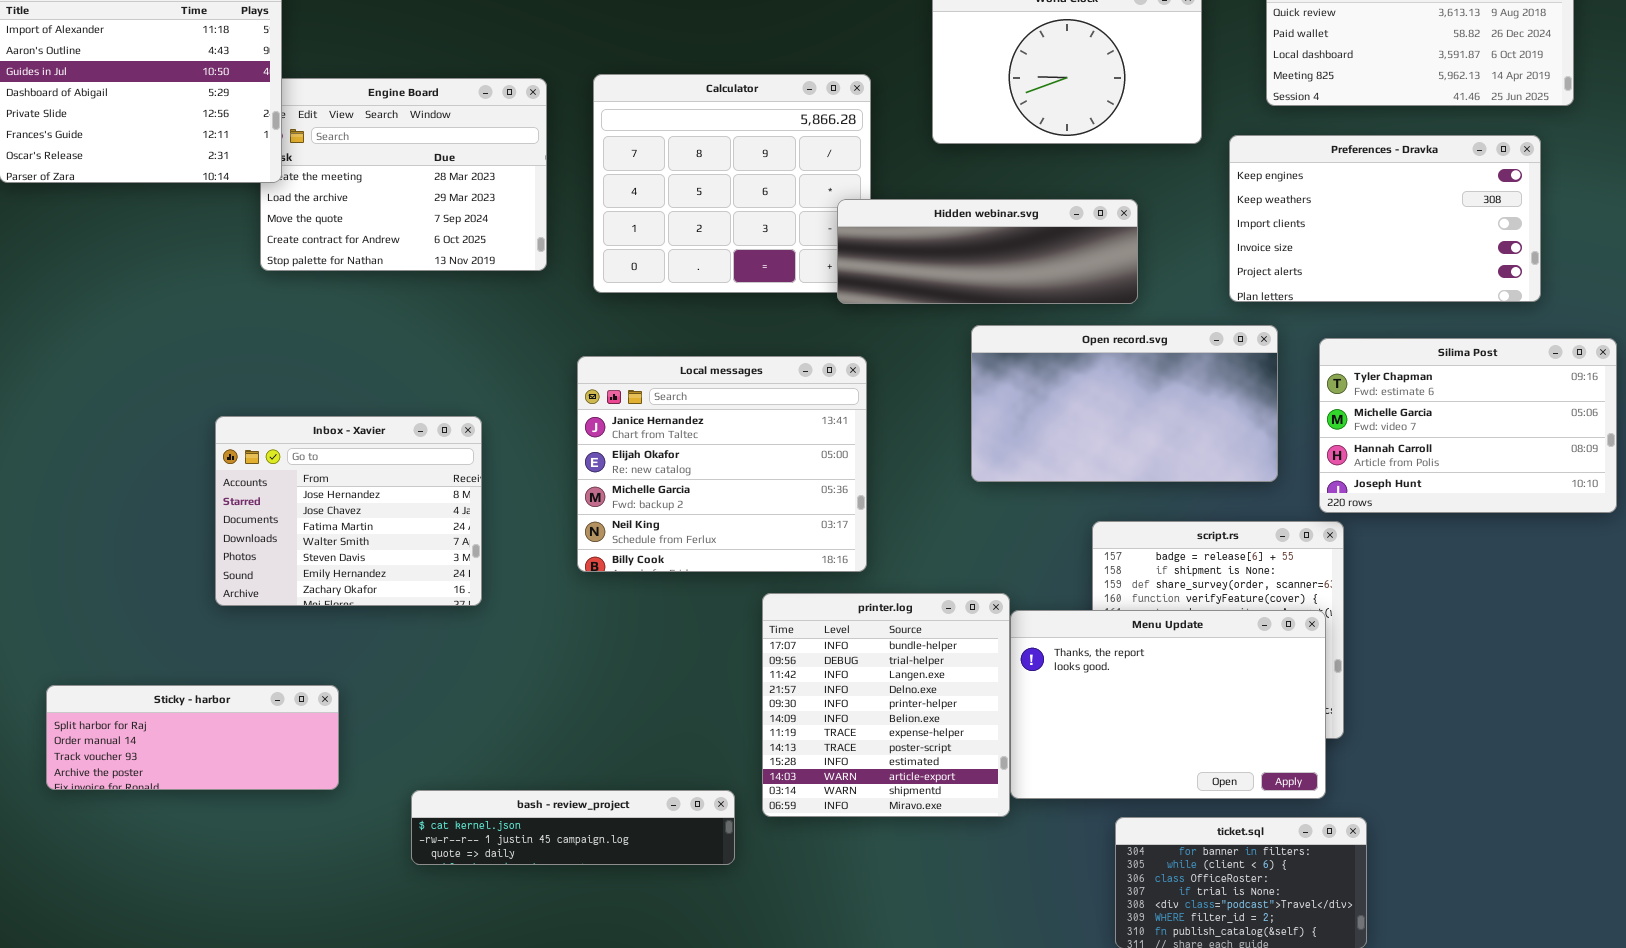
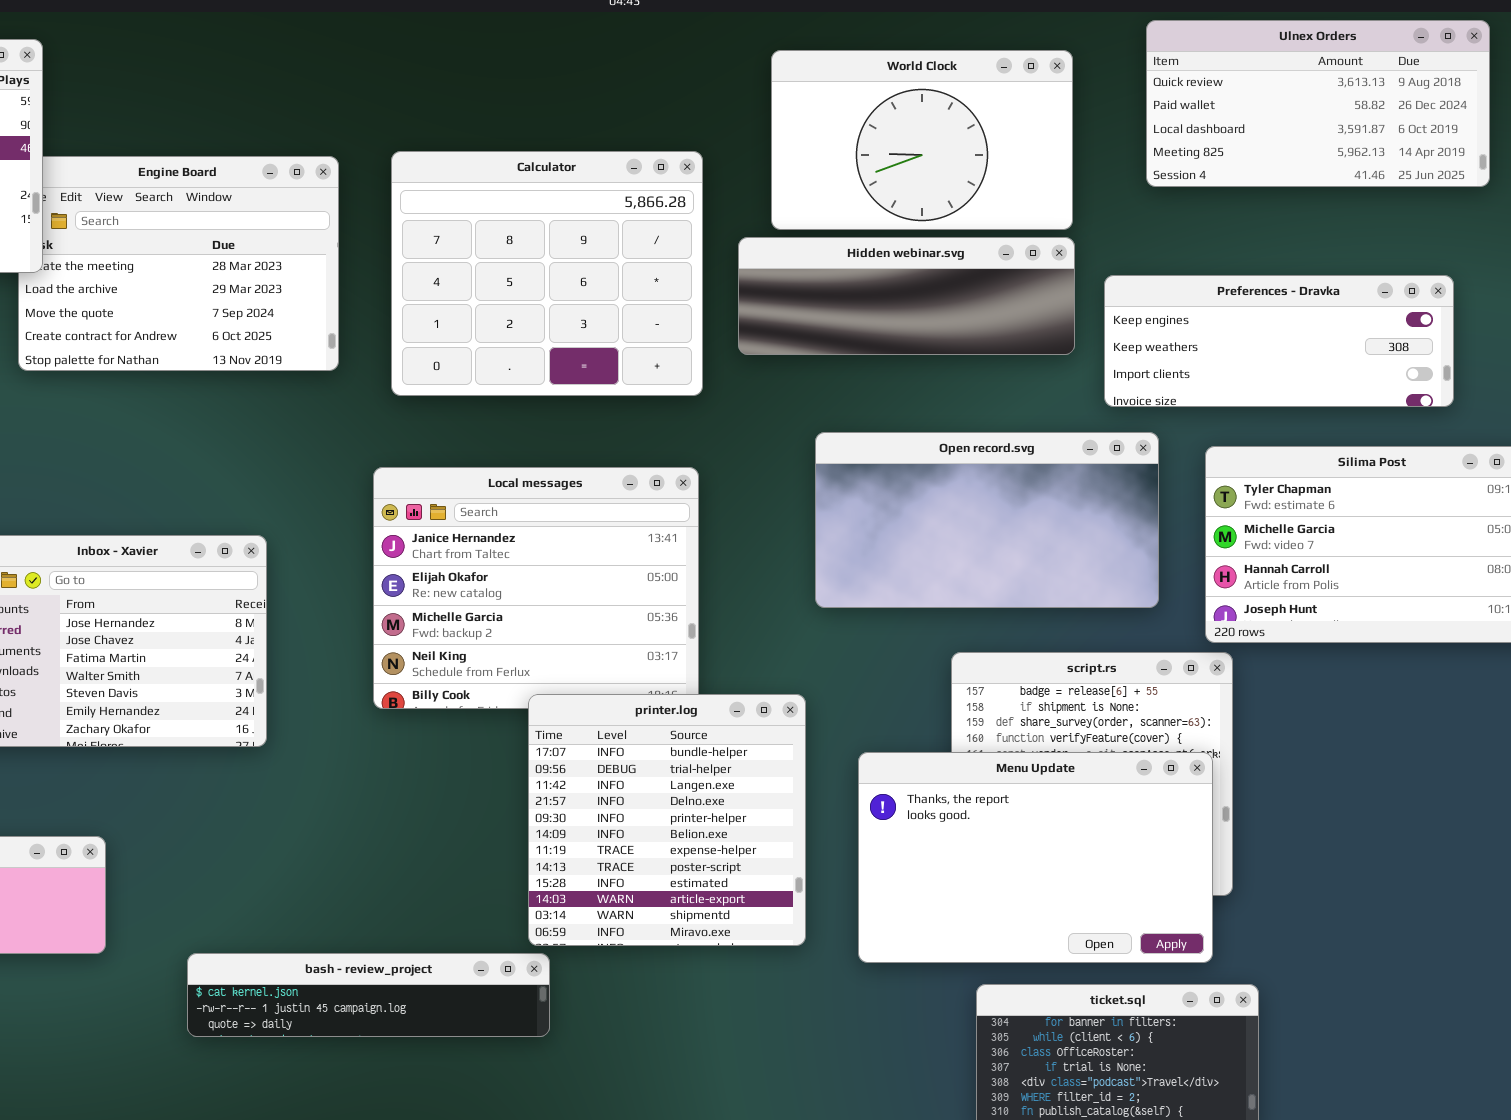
Preferences - Dravka: [1229,135,1541,302] -> [1104,275,1454,407], resized
Hidden webinar.svg: [837,199,1138,304] -> [738,237,1075,355], moved
printer.log: [762,593,1010,817] -> [528,694,806,946], moved

